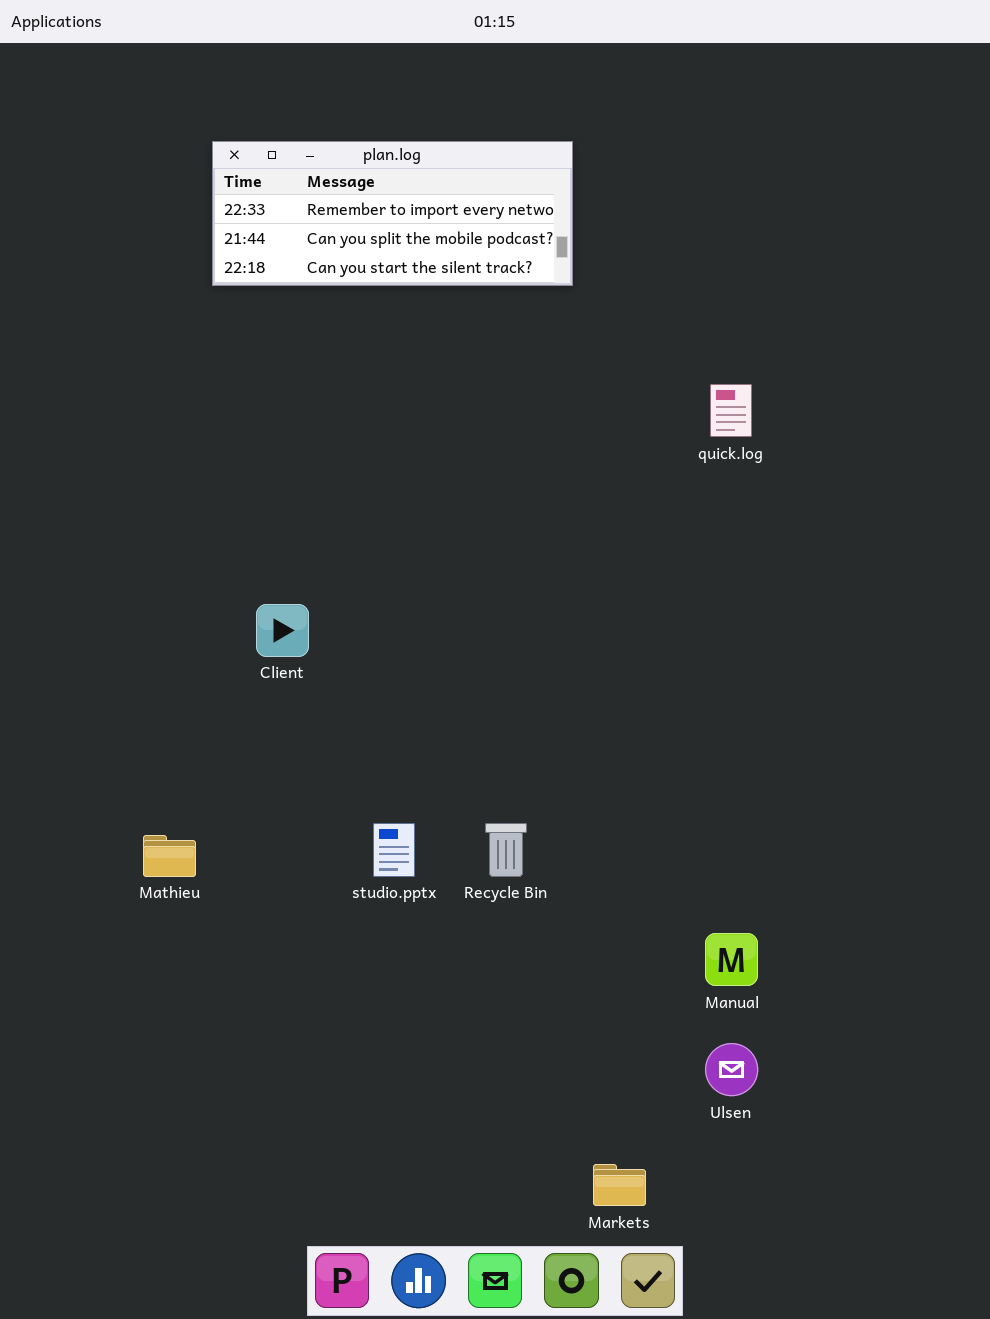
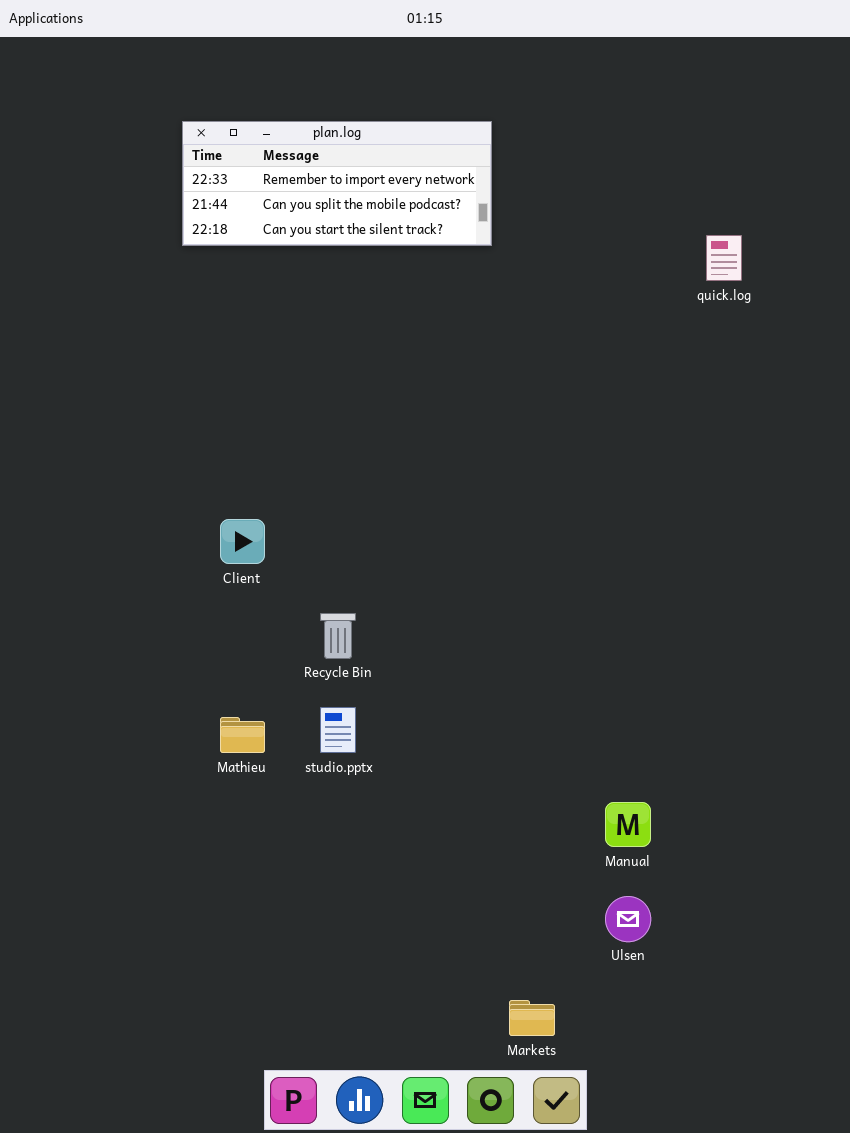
quick.log: [710,384,752,437] -> [706,235,742,281], moved
Recycle Bin: [485,823,527,877] -> [320,613,356,659], moved
Mathieu: [143,835,196,877] -> [220,717,265,753], moved

